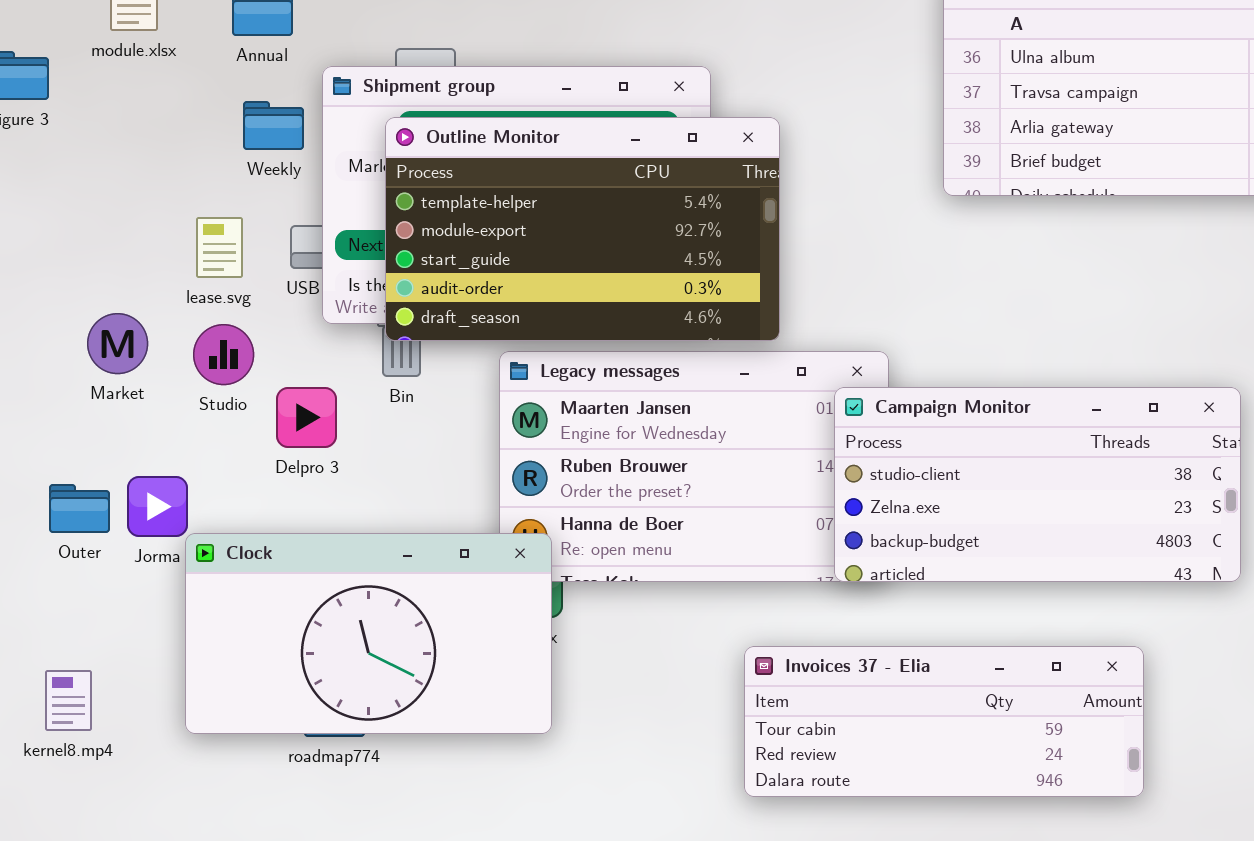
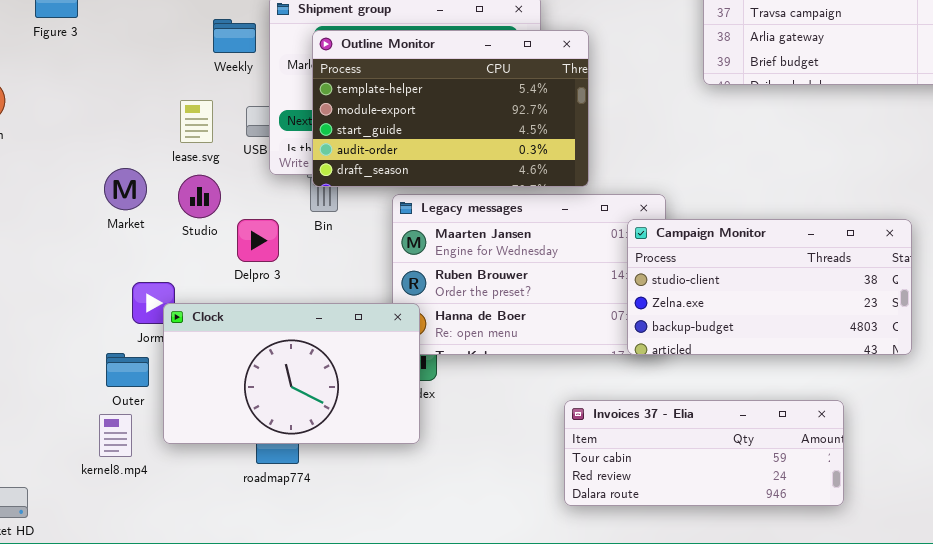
Outer: [49,484,110,533] -> [106,353,149,387], moved
Clock: [185,533,552,734] -> [163,303,420,444], moved
kernel8.mp4: [45,670,92,731] -> [99,414,132,457], moved

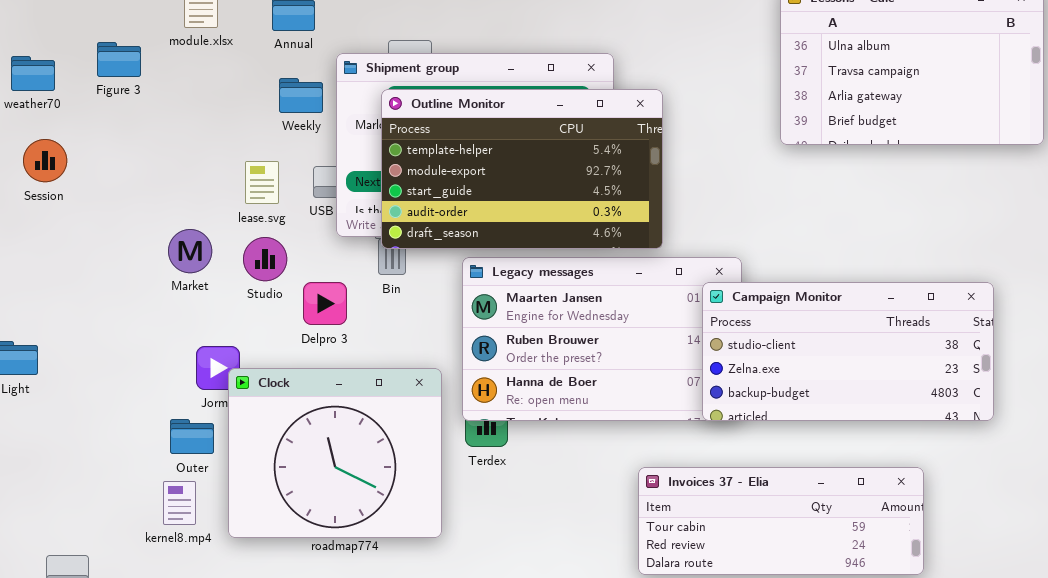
Clock: [163,303,420,444] -> [228,368,442,538], resized

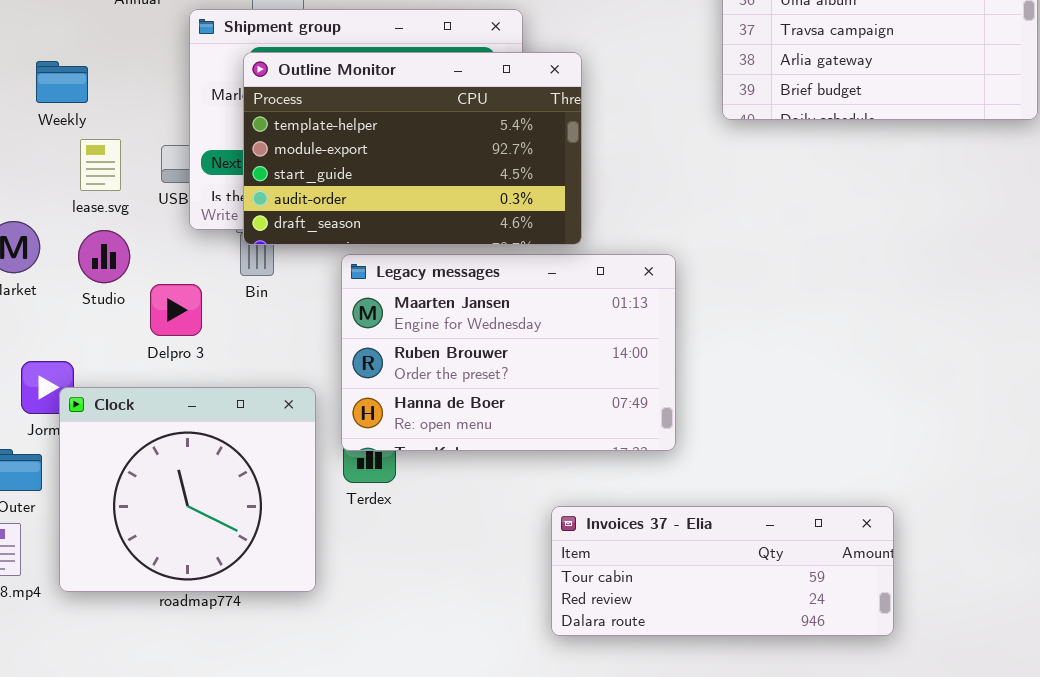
Weekly: [279,78,323,113] -> [36,61,88,103], moved
Campaign Monitor: [702,282,994,421] -> none, closed

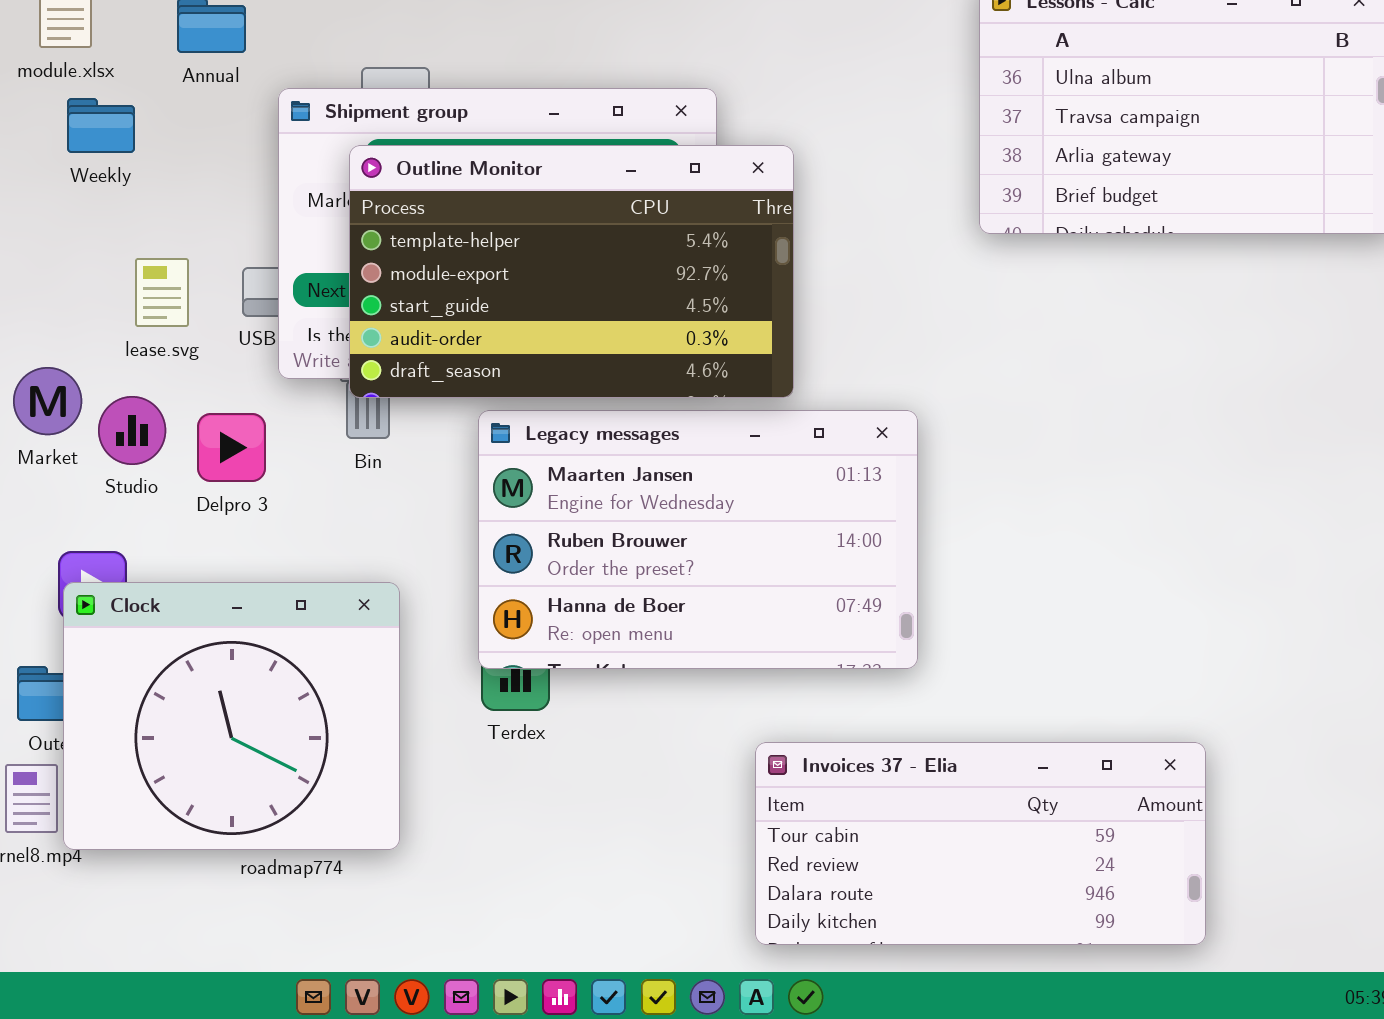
Weekly: [36,61,88,103] -> [67,98,135,153], moved
Studio: [78,230,130,283] -> [98,396,166,465], moved
Delpro 3: [150,284,202,336] -> [197,413,266,482], moved
Clock: [59,387,316,592] -> [63,582,400,850], moved
Invoices 37 - Elia: [551,506,894,636] -> [755,742,1206,945], resized

